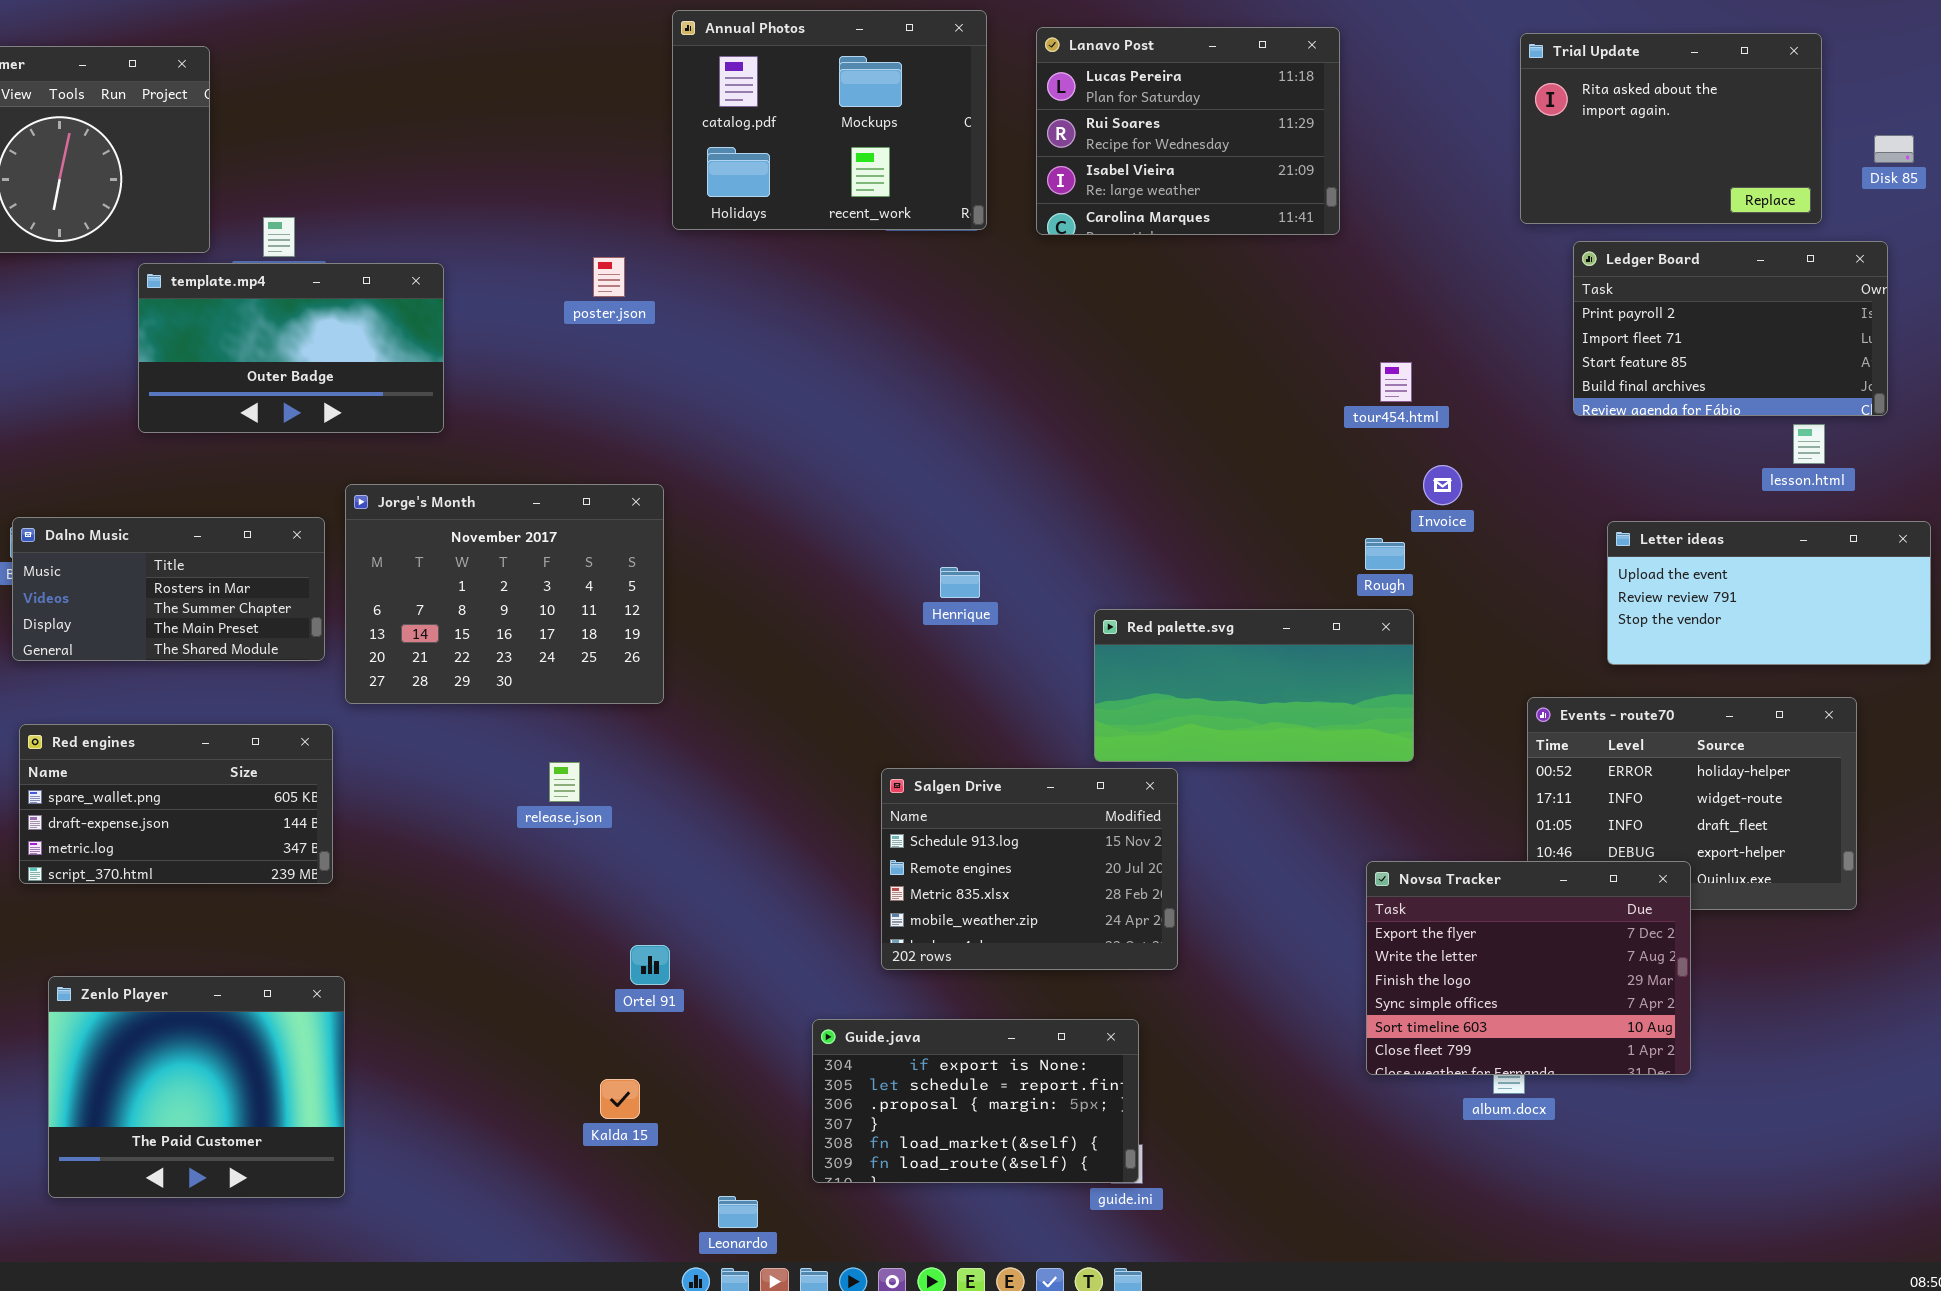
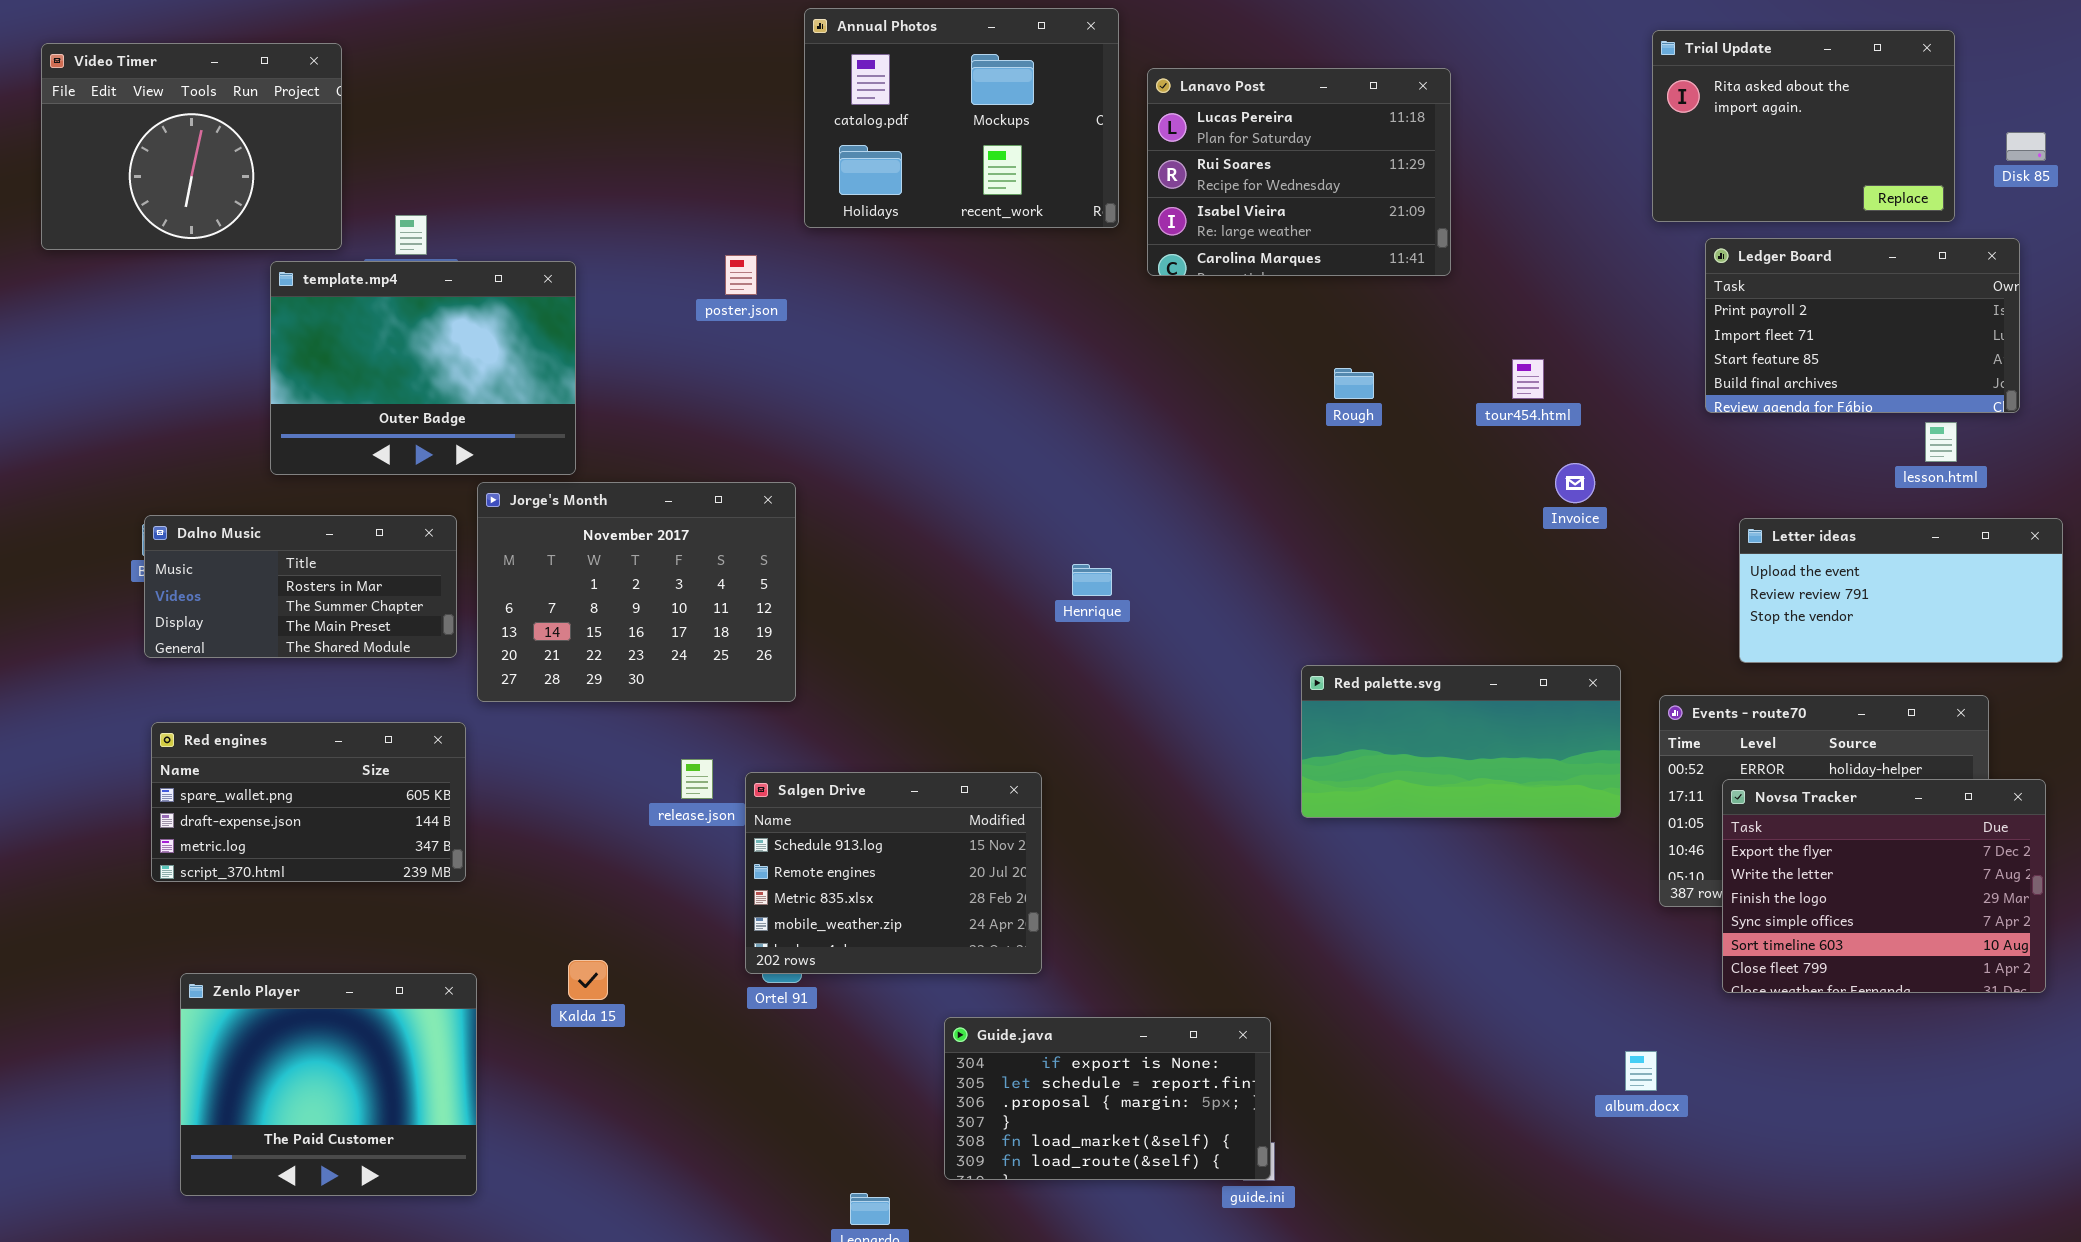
Lanavo Post: [1036,27,1340,235] -> [1147,68,1451,276], moved
template.mp4: [138,263,444,433] -> [270,261,576,475], resized
Rough: [1365,538,1405,570] -> [1334,368,1374,399], moved
Red palette.svg: [1094,609,1414,762] -> [1301,665,1621,818], moved
Salgen Drive: [881,768,1178,970] -> [745,772,1042,974], moved
Novsa Tracker: [1366,861,1691,1075] -> [1722,779,2046,993], moved
Kalda 15: [600,1079,640,1119] -> [568,960,608,1000], moved

